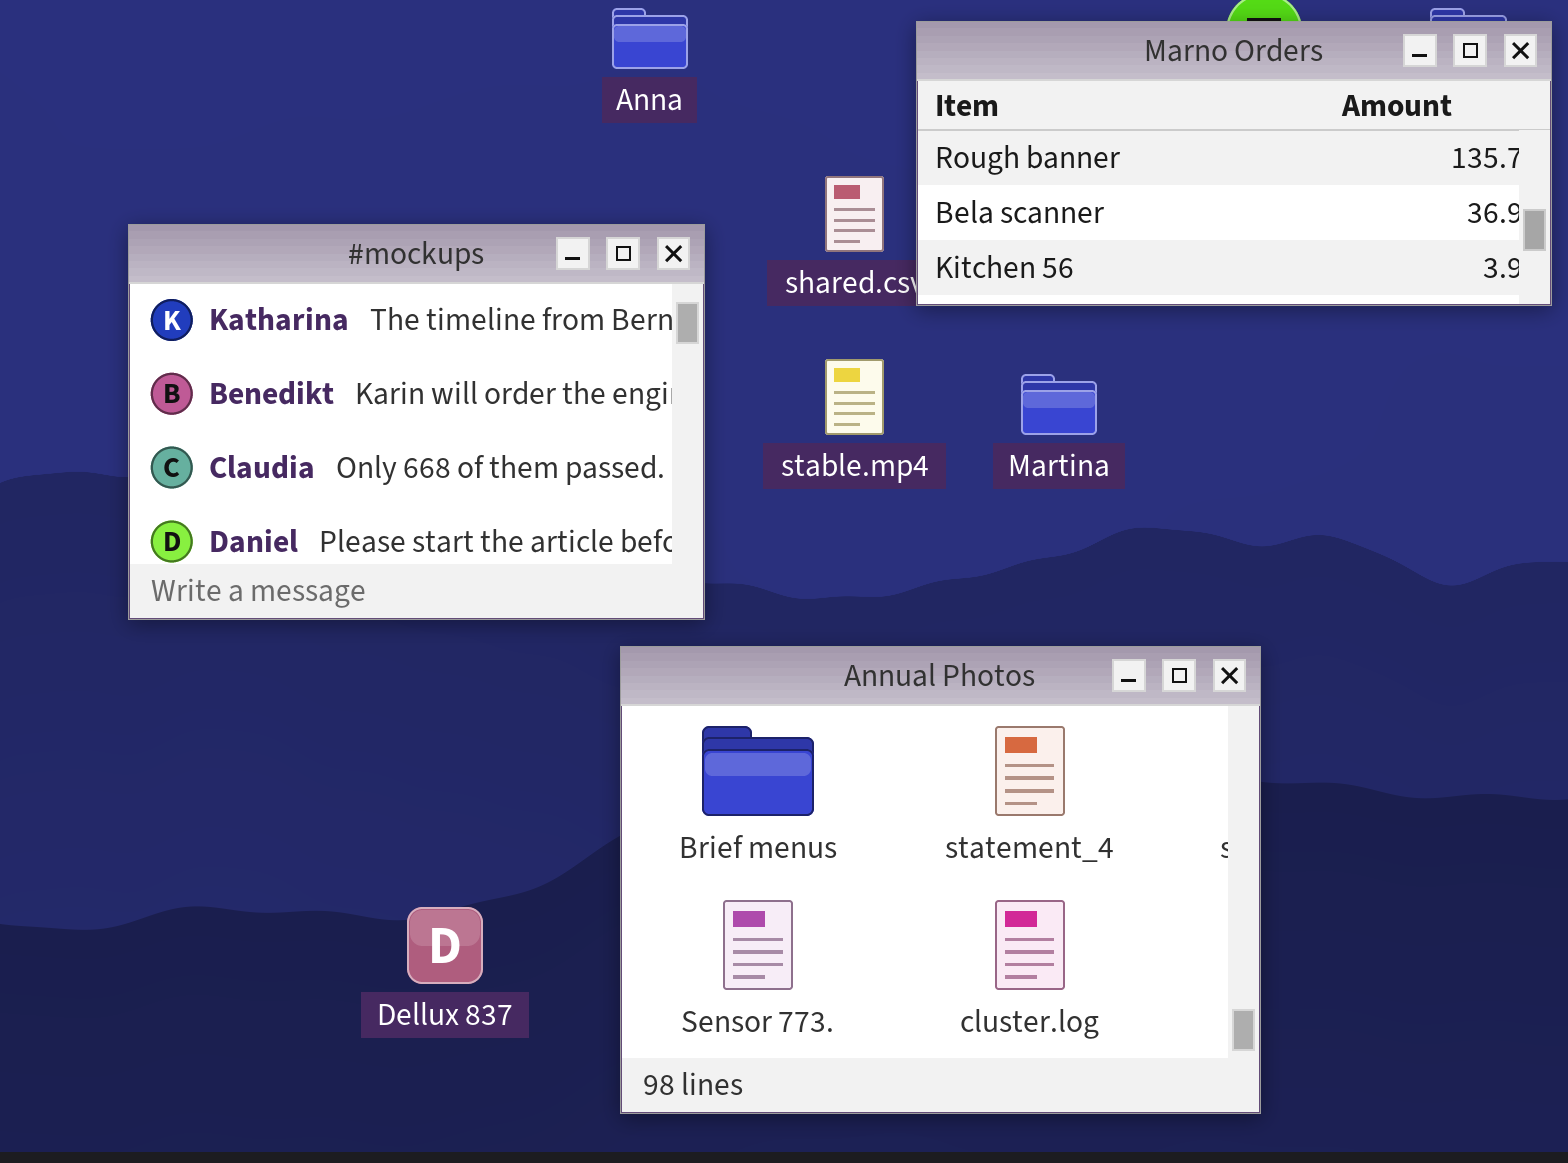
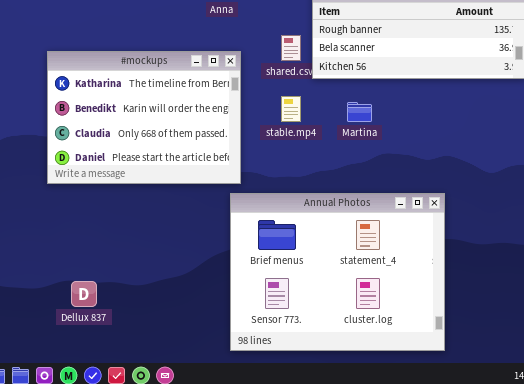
Annual Photos: [620,646,1261,1114] -> [230,193,445,351], moved
Dellux 837: [407,907,483,984] -> [71,281,97,307], moved

